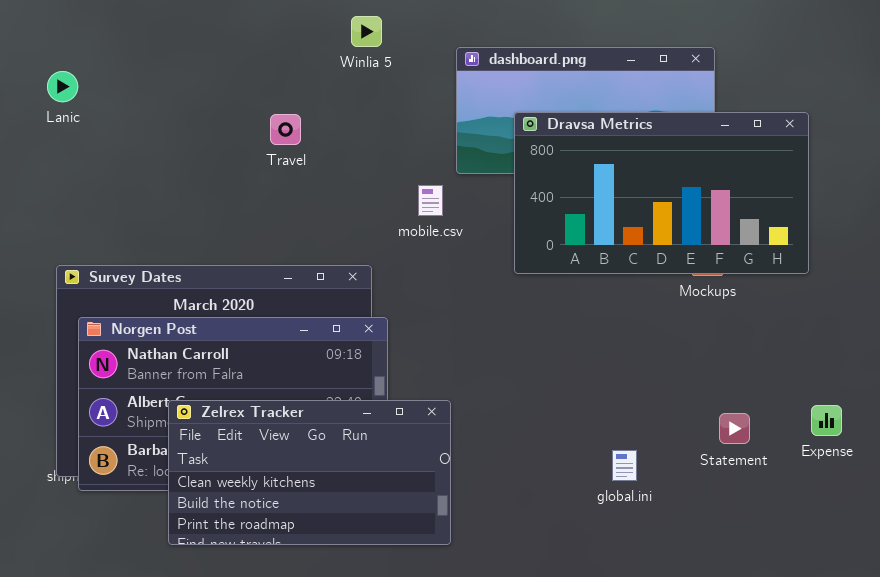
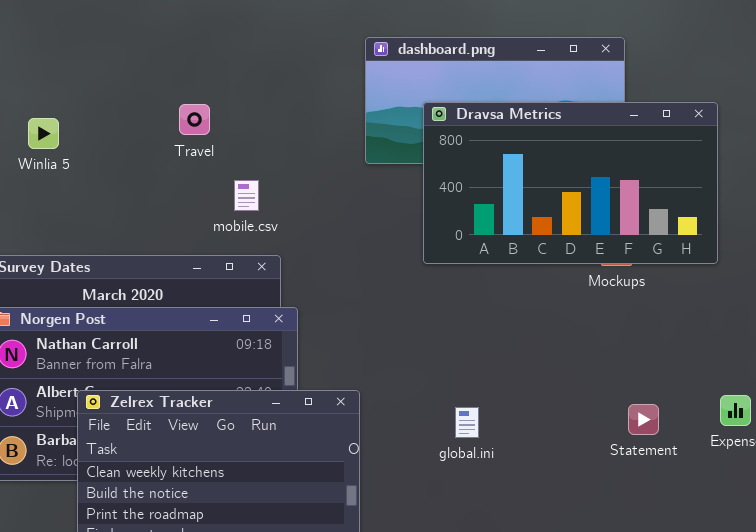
Winlia 5: [351,16,382,47] -> [28,118,59,149], moved
mobile.csv: [418,185,443,216] -> [234,180,259,211], moved
global.ini: [612,450,637,481] -> [455,407,479,438], moved

